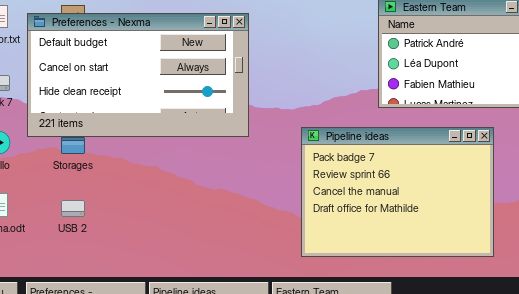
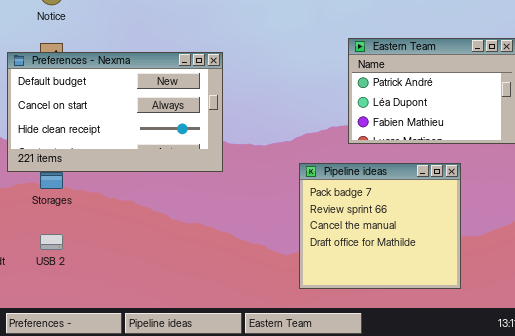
Pipeline ideas: [301,127,494,257] -> [299,163,461,289], resized

